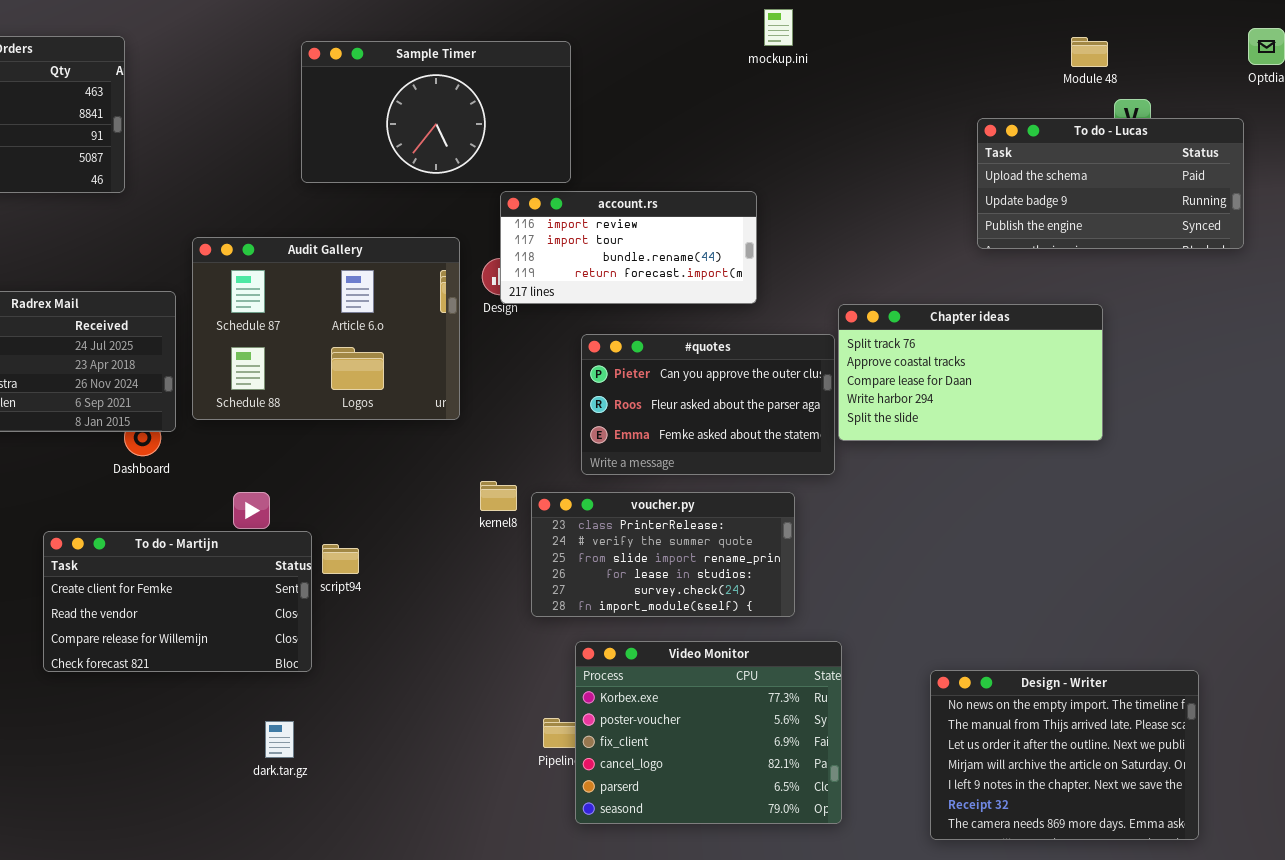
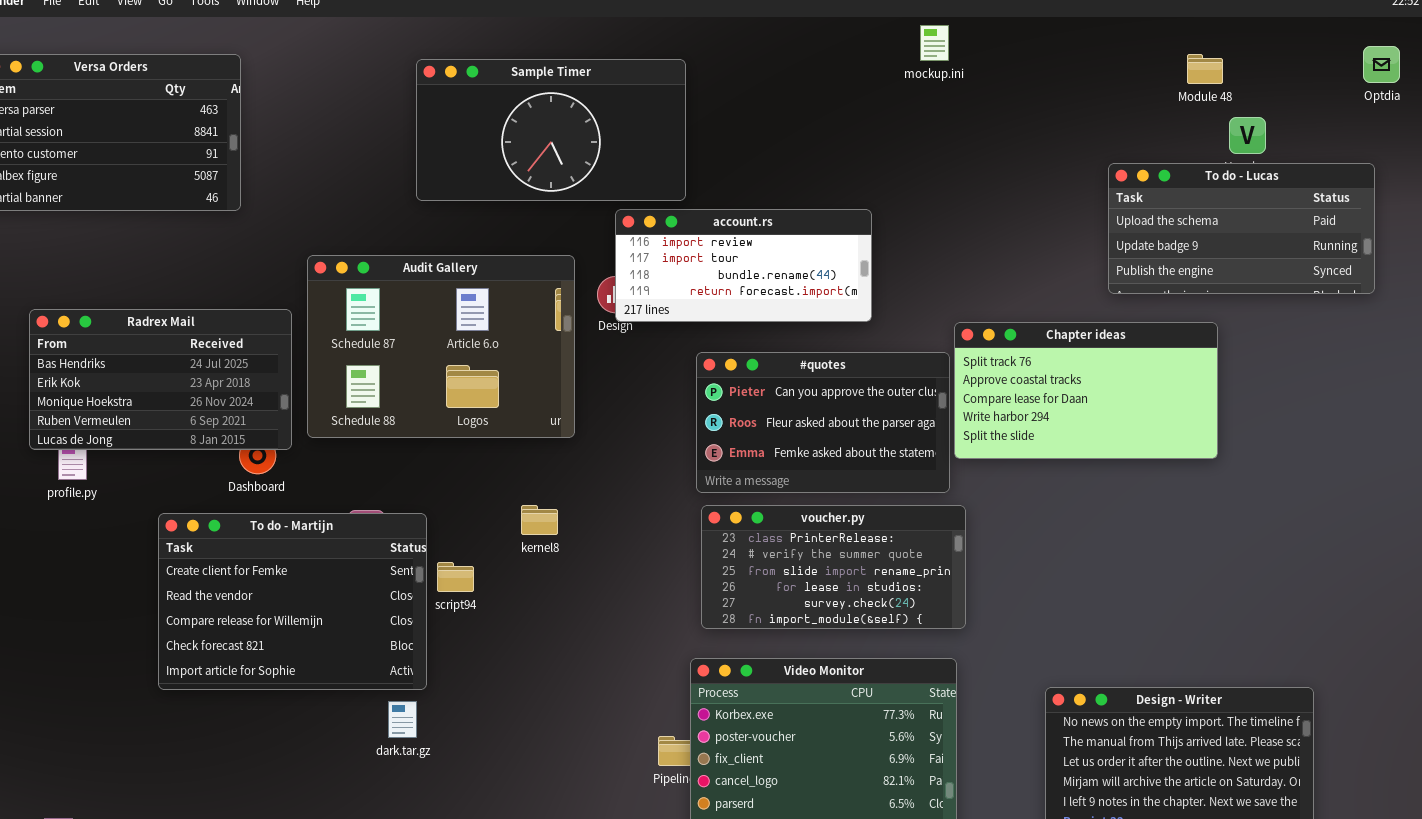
mockup.ini: [764,9,793,46] -> [920,25,949,61], moved
To do - Lucas: [977,118,1244,249] -> [1108,163,1375,294], moved
kernel8: [480,481,517,511] -> [521,505,558,535], moved
voucher.py: [531,492,795,617] -> [701,505,966,629], moved
To do - Martijn: [43,531,312,672] -> [158,513,427,690], resized
dark.tar.gz: [265,721,294,758] -> [388,701,417,738], moved

